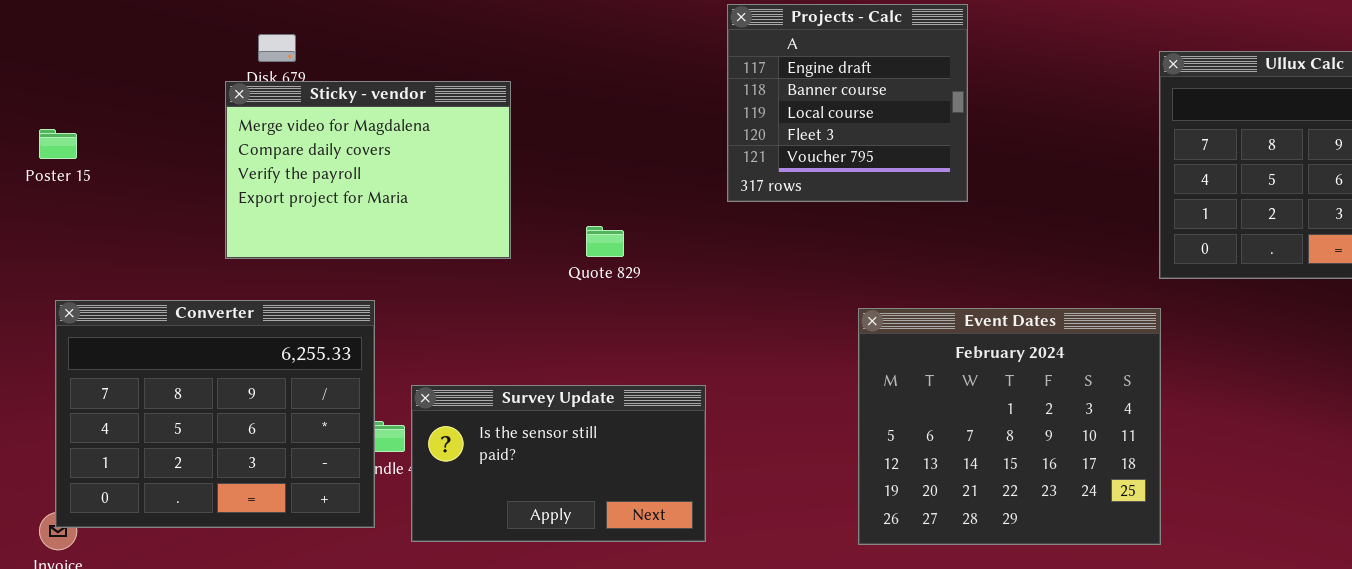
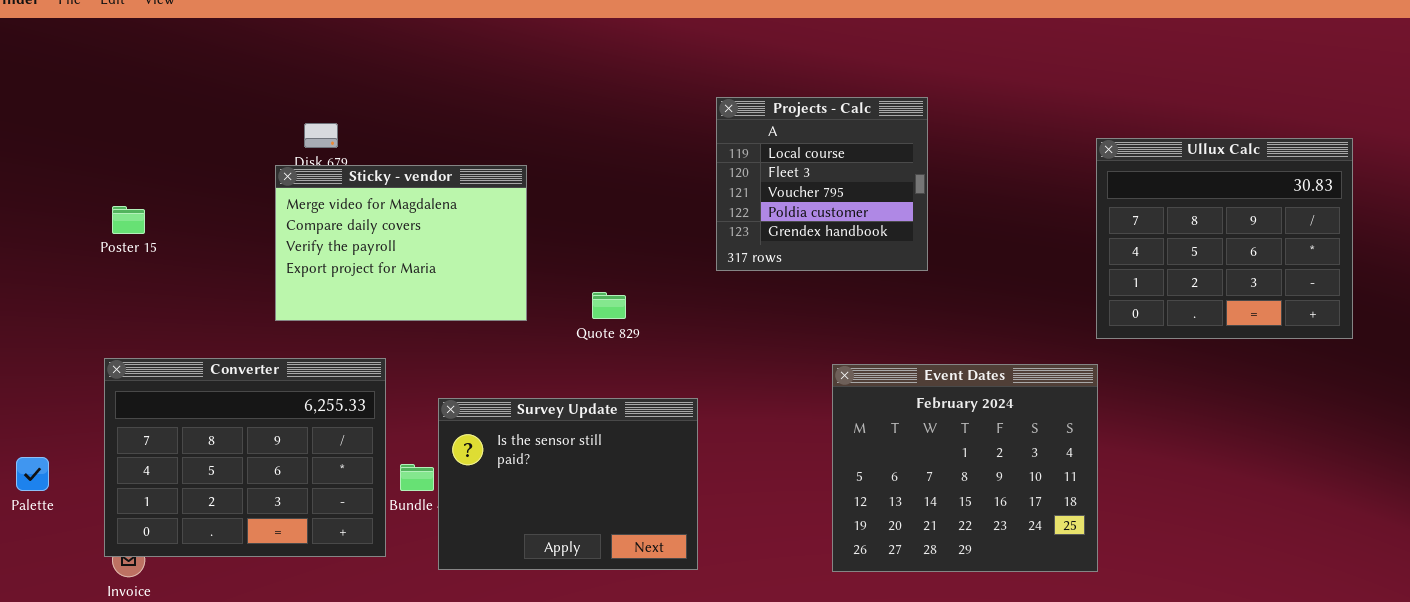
Projects - Calc: [727,4,968,202] -> [716,97,928,271], scrolled down 2 rows
Converter: [55,300,375,528] -> [104,358,386,557], moved
Survey Update: [411,385,706,542] -> [438,398,698,570], resized

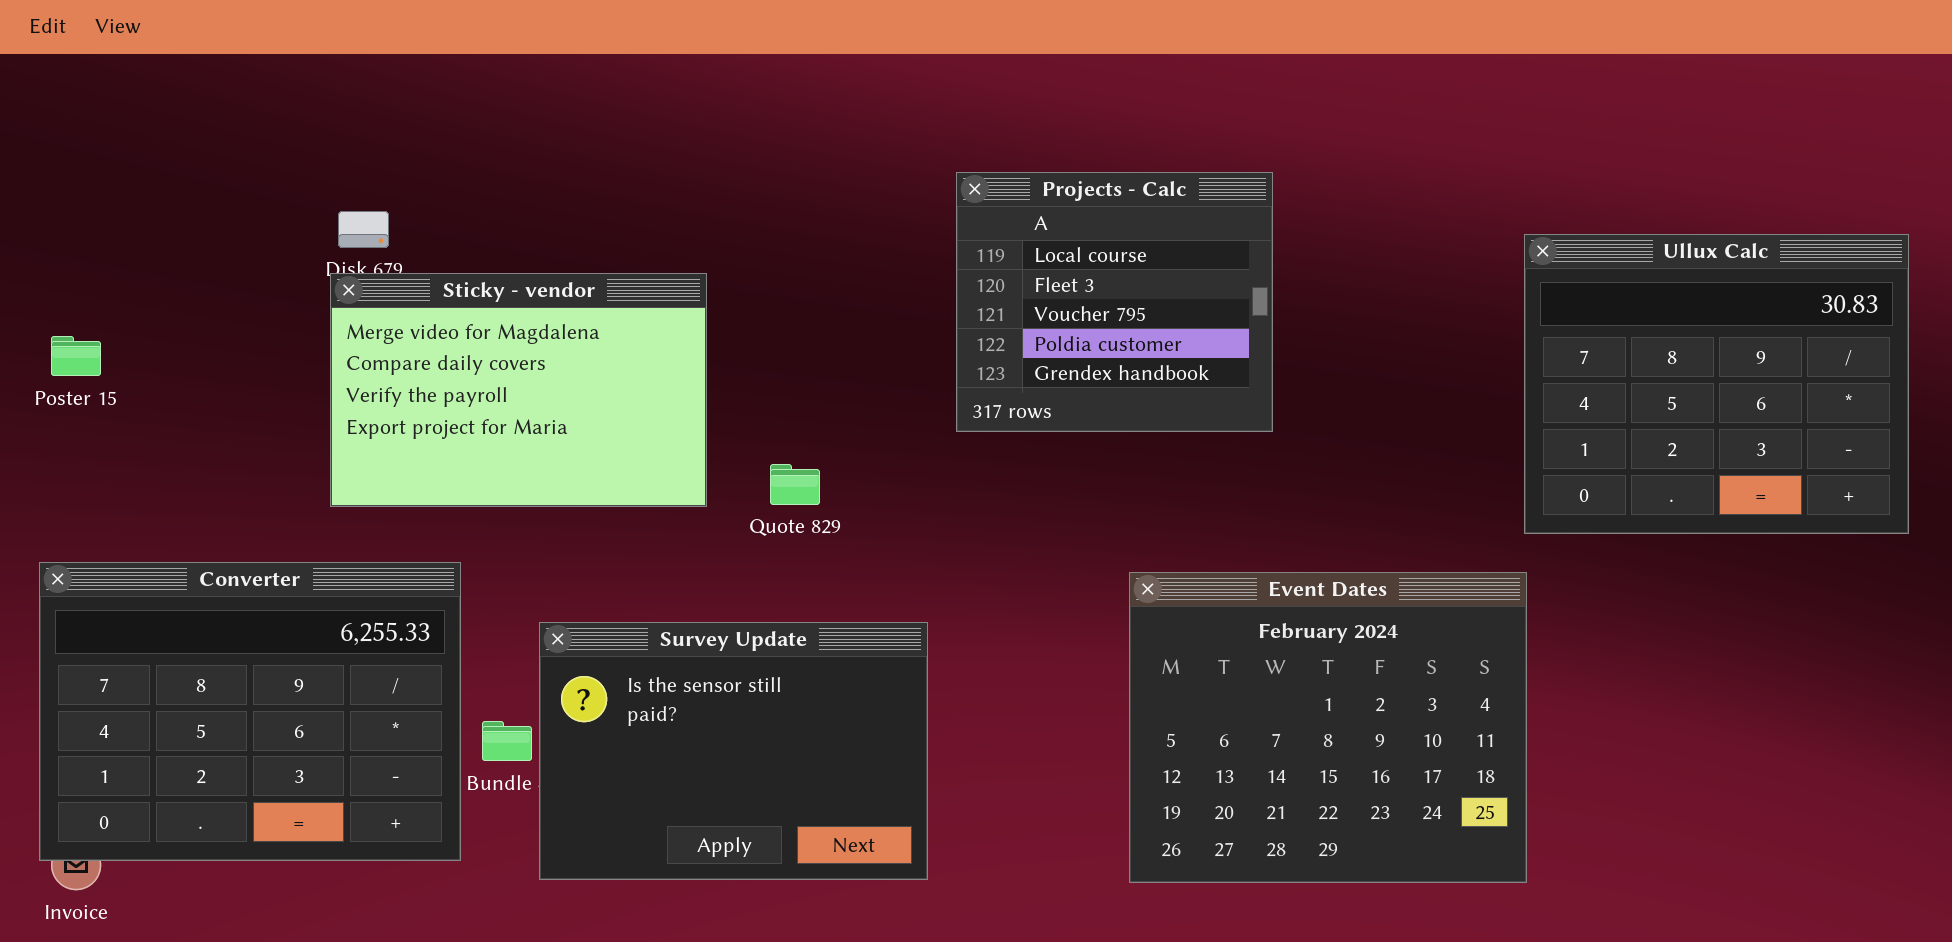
Sticky - vendor: [275,165,527,321] -> [330,273,707,507], moved

